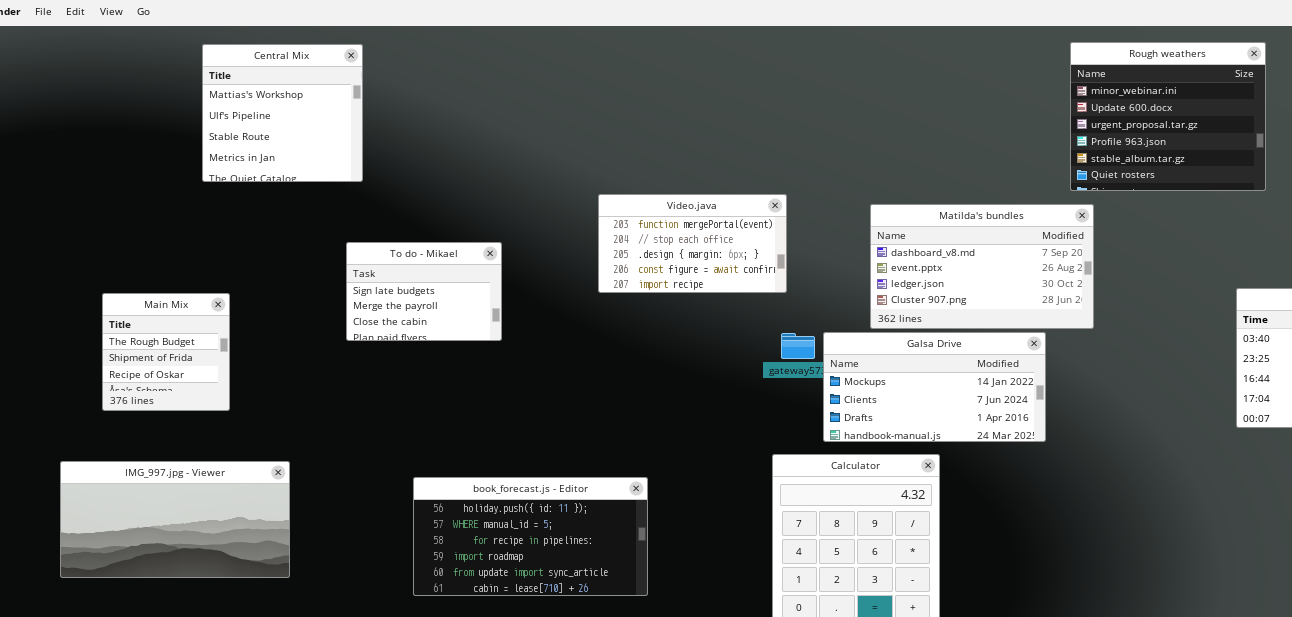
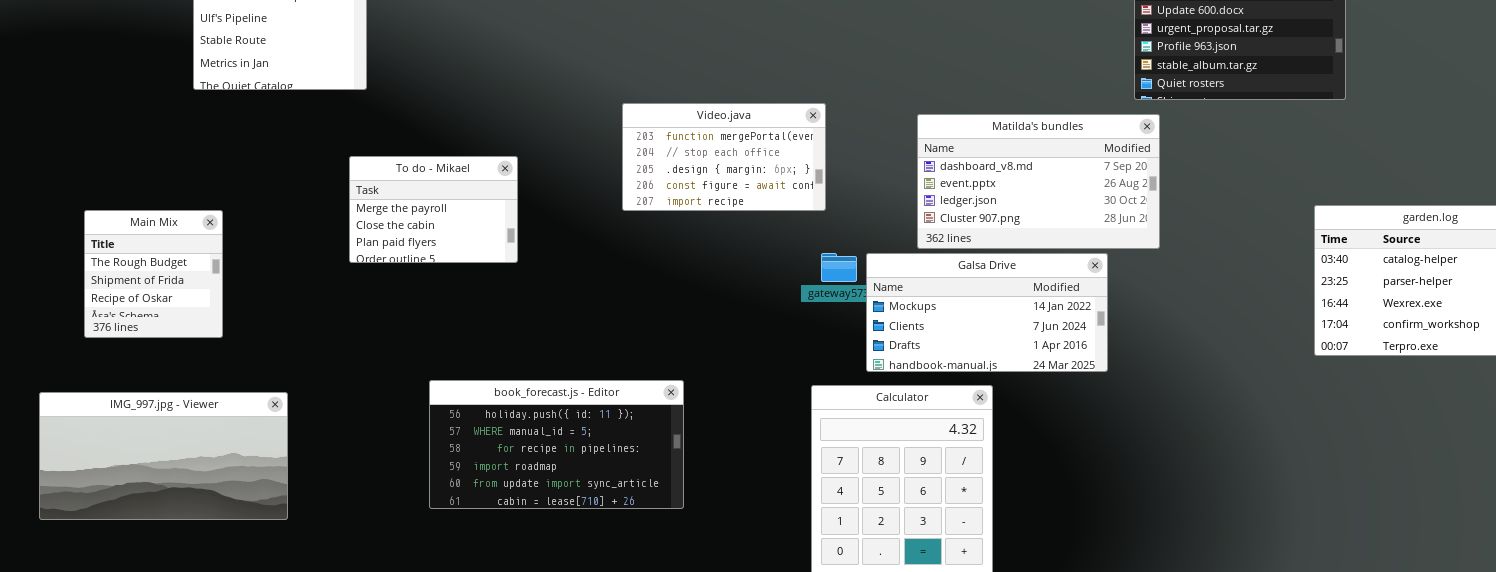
To do - Mikael: [346,242,502,341] -> [349,156,518,263], scrolled down 1 row
book_forecast.js - Editor: [413,477,648,596] -> [429,380,684,509], moved

